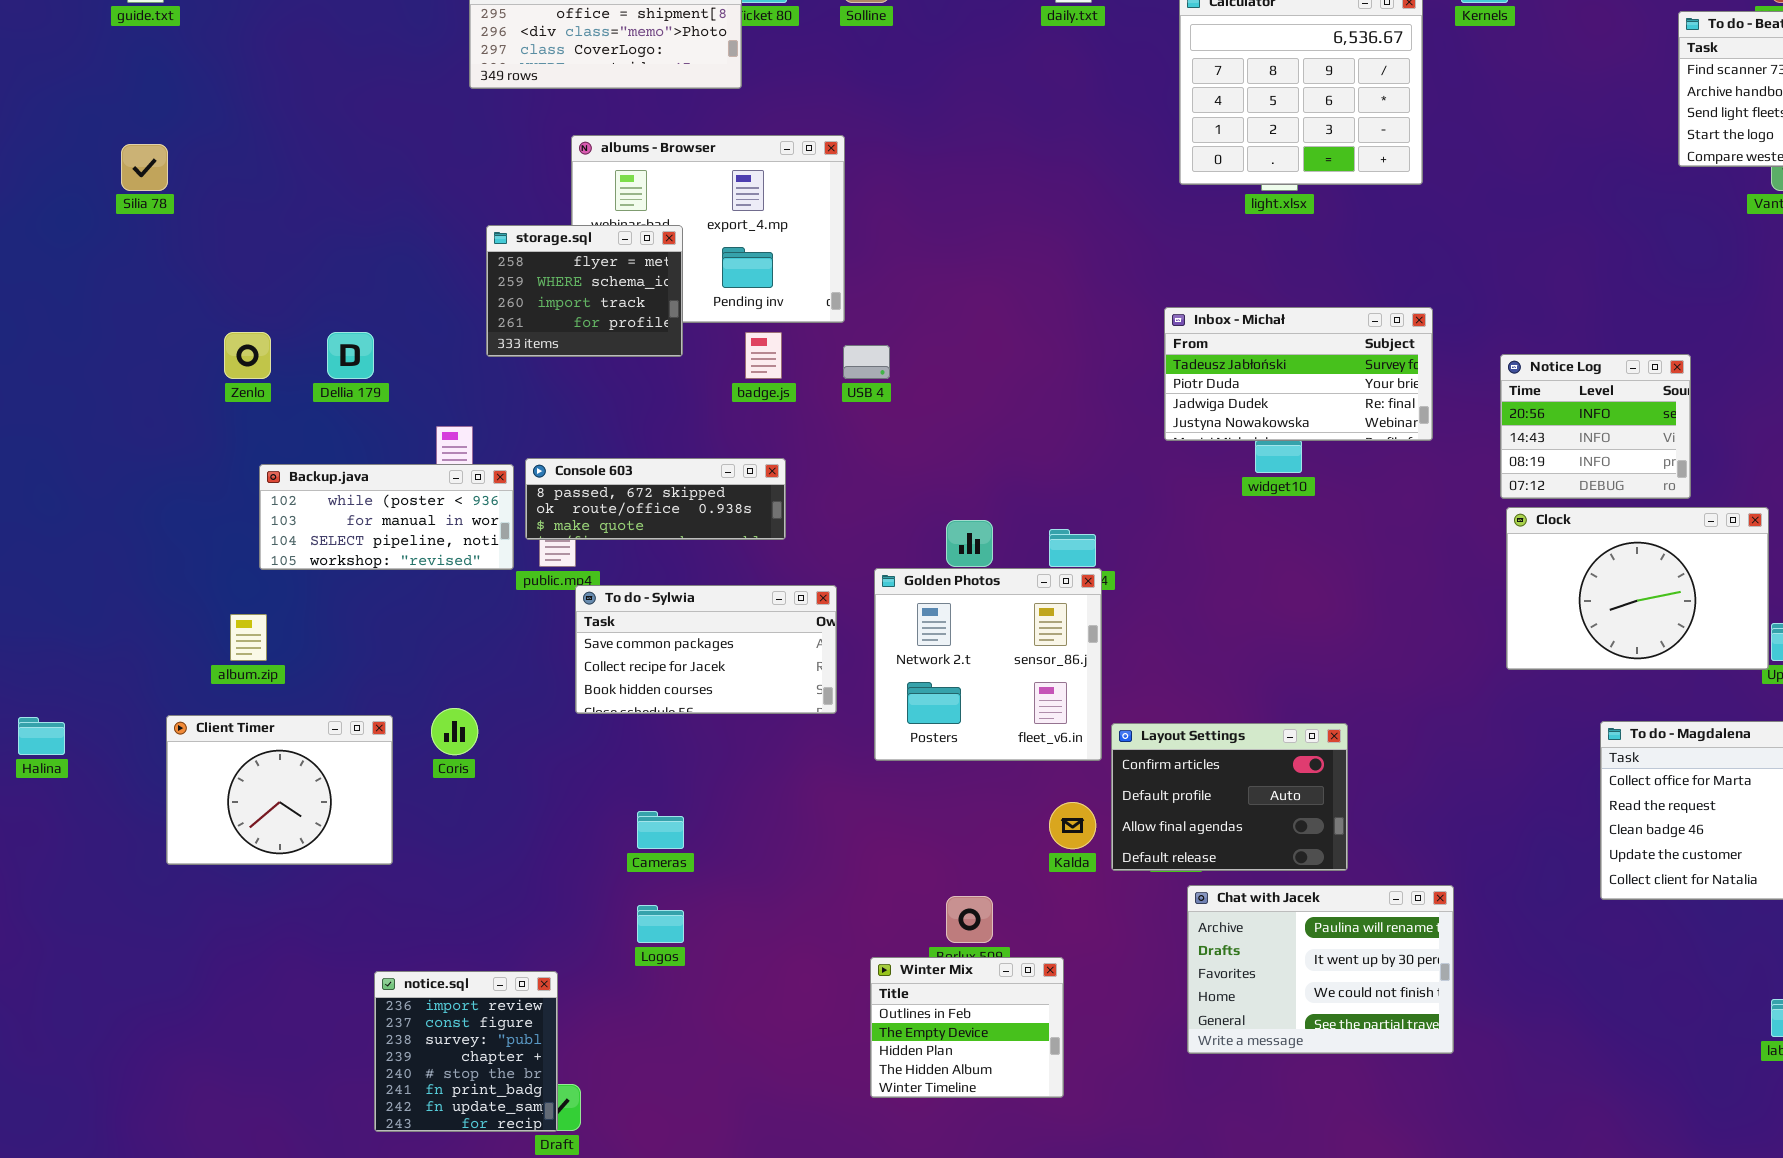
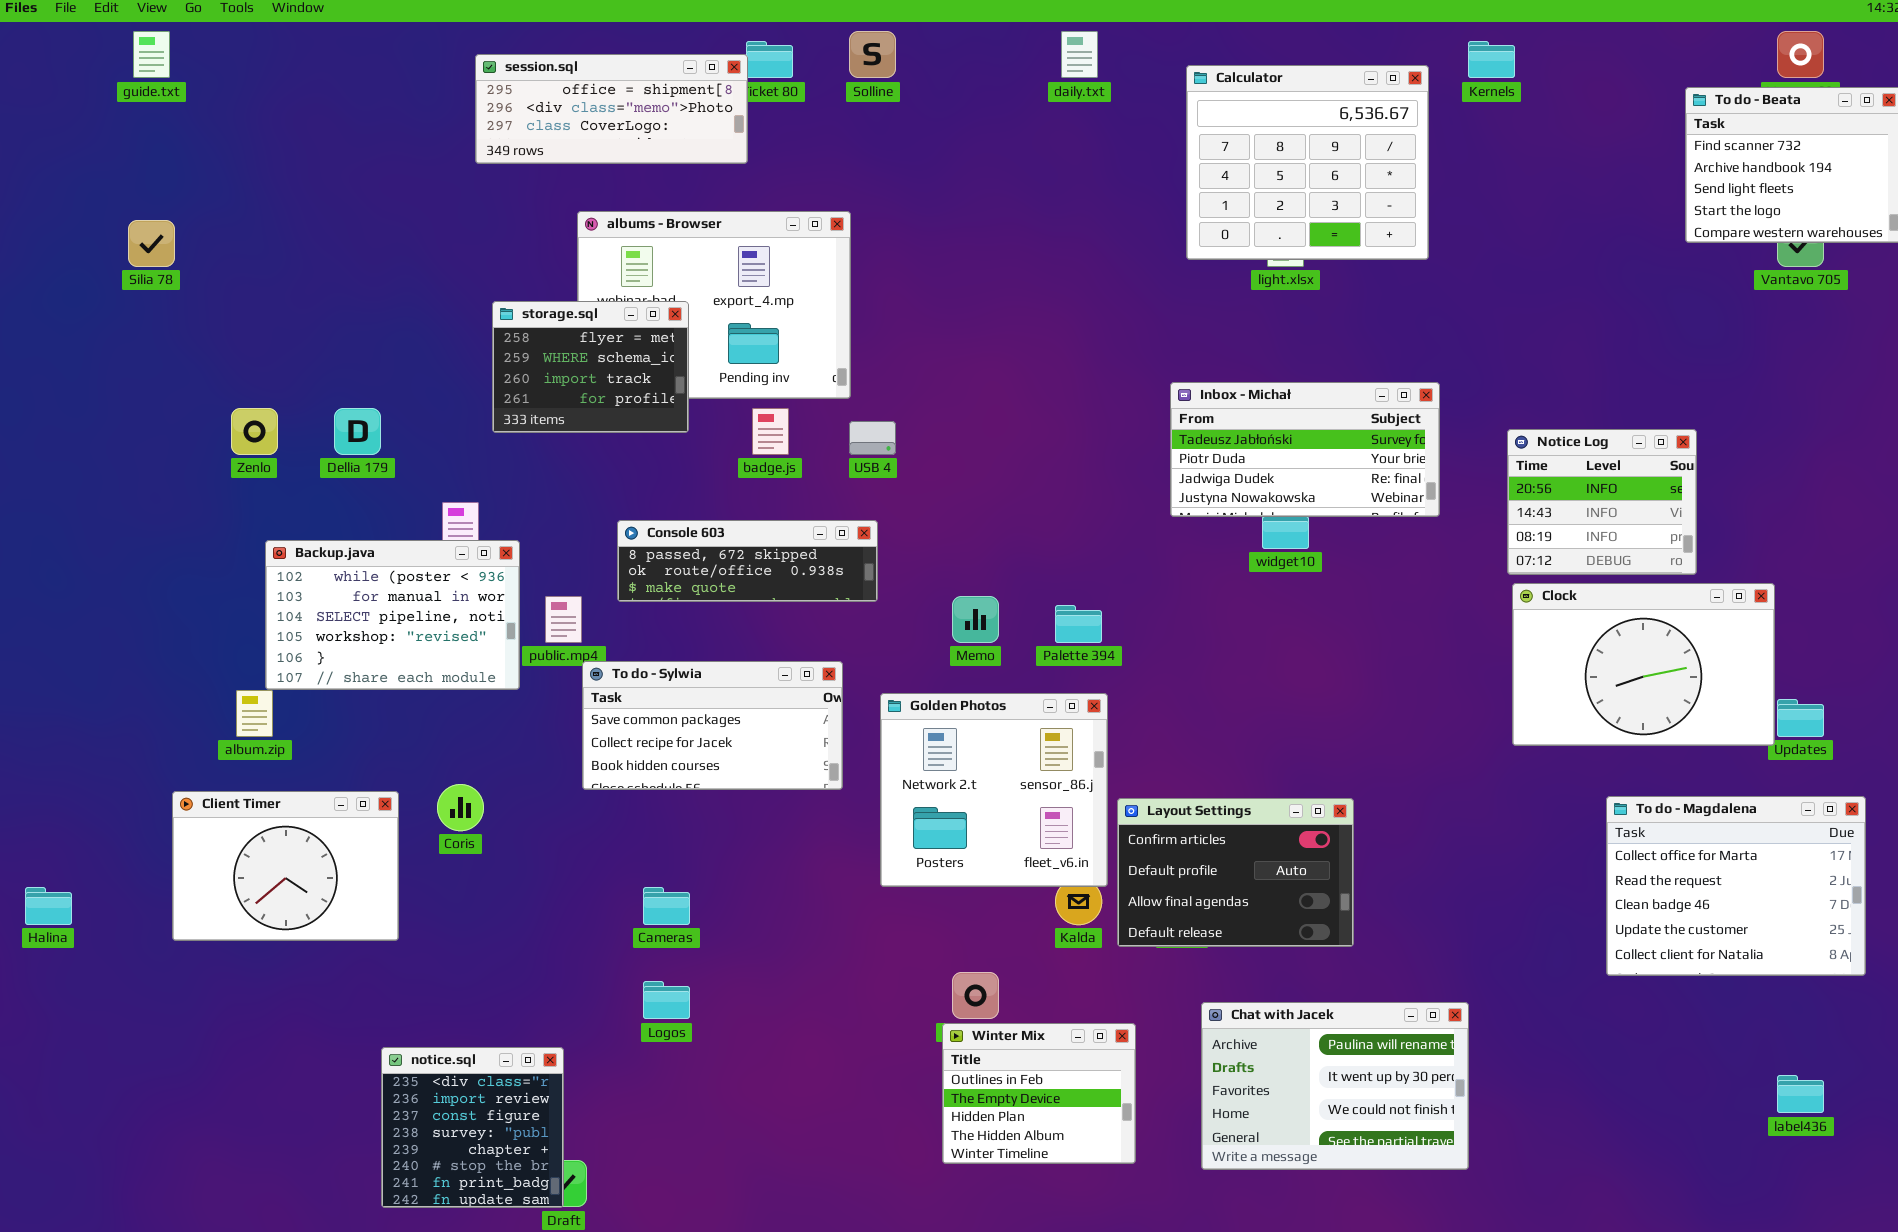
Console 603: [525,458,786,540] -> [617,520,878,602], moved
Backup.java: [259,464,514,570] -> [265,540,520,690], resized
Golden Photos: [874,568,1102,761] -> [880,693,1108,887], moved
Halina: [18,717,65,755] -> [25,887,72,925], moved
Chat with Jacek: [1187,885,1454,1054] -> [1201,1002,1469,1170], moved
Winter Mix: [870,957,1064,1098] -> [942,1023,1136,1164], moved
notice.sql: [374,971,558,1132] -> [381,1047,564,1208], scrolled up 1 row

